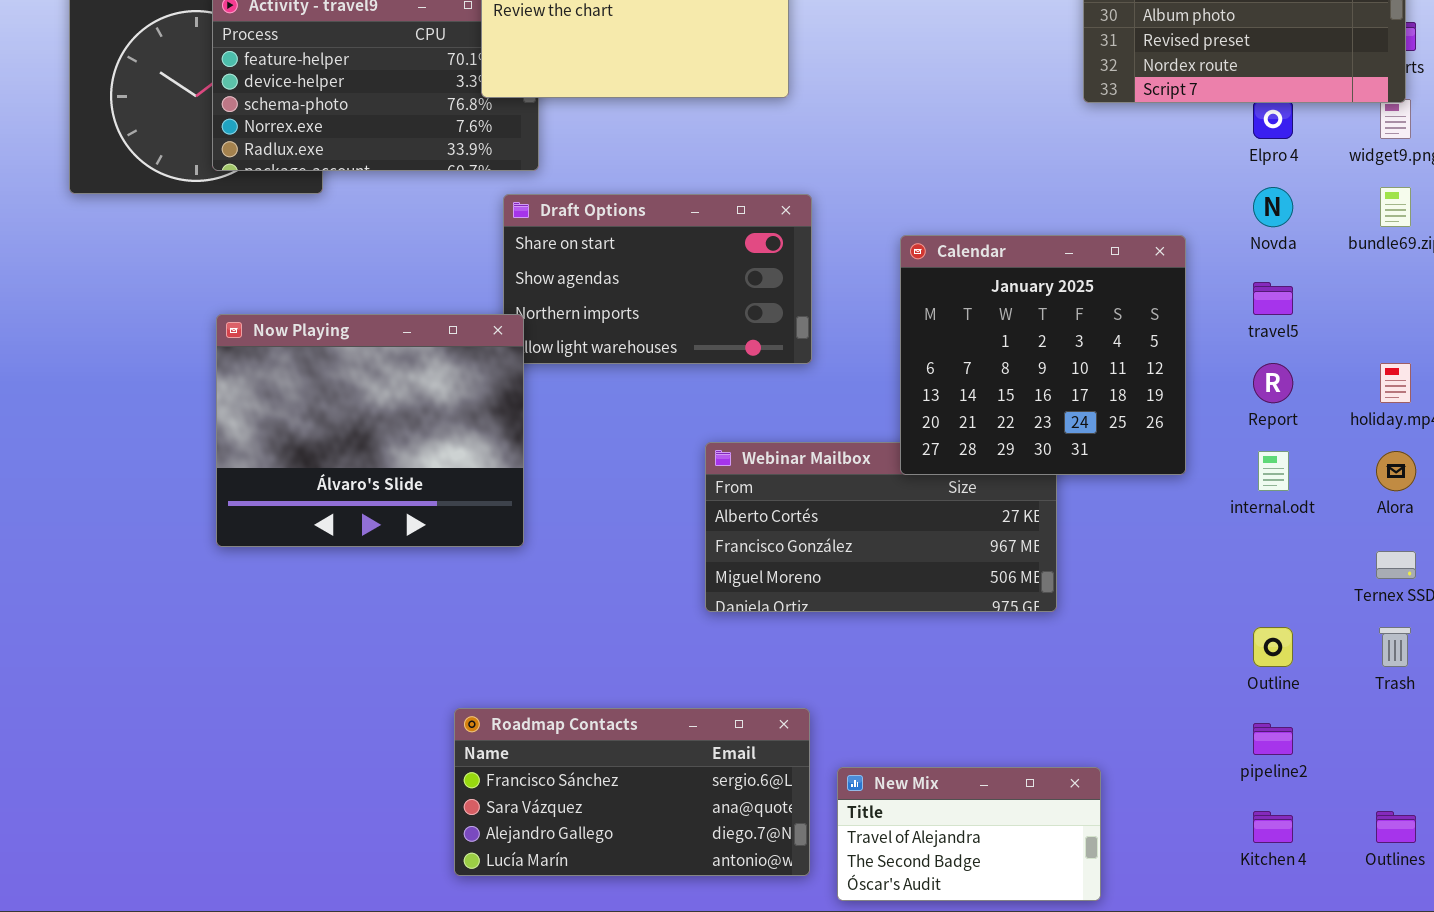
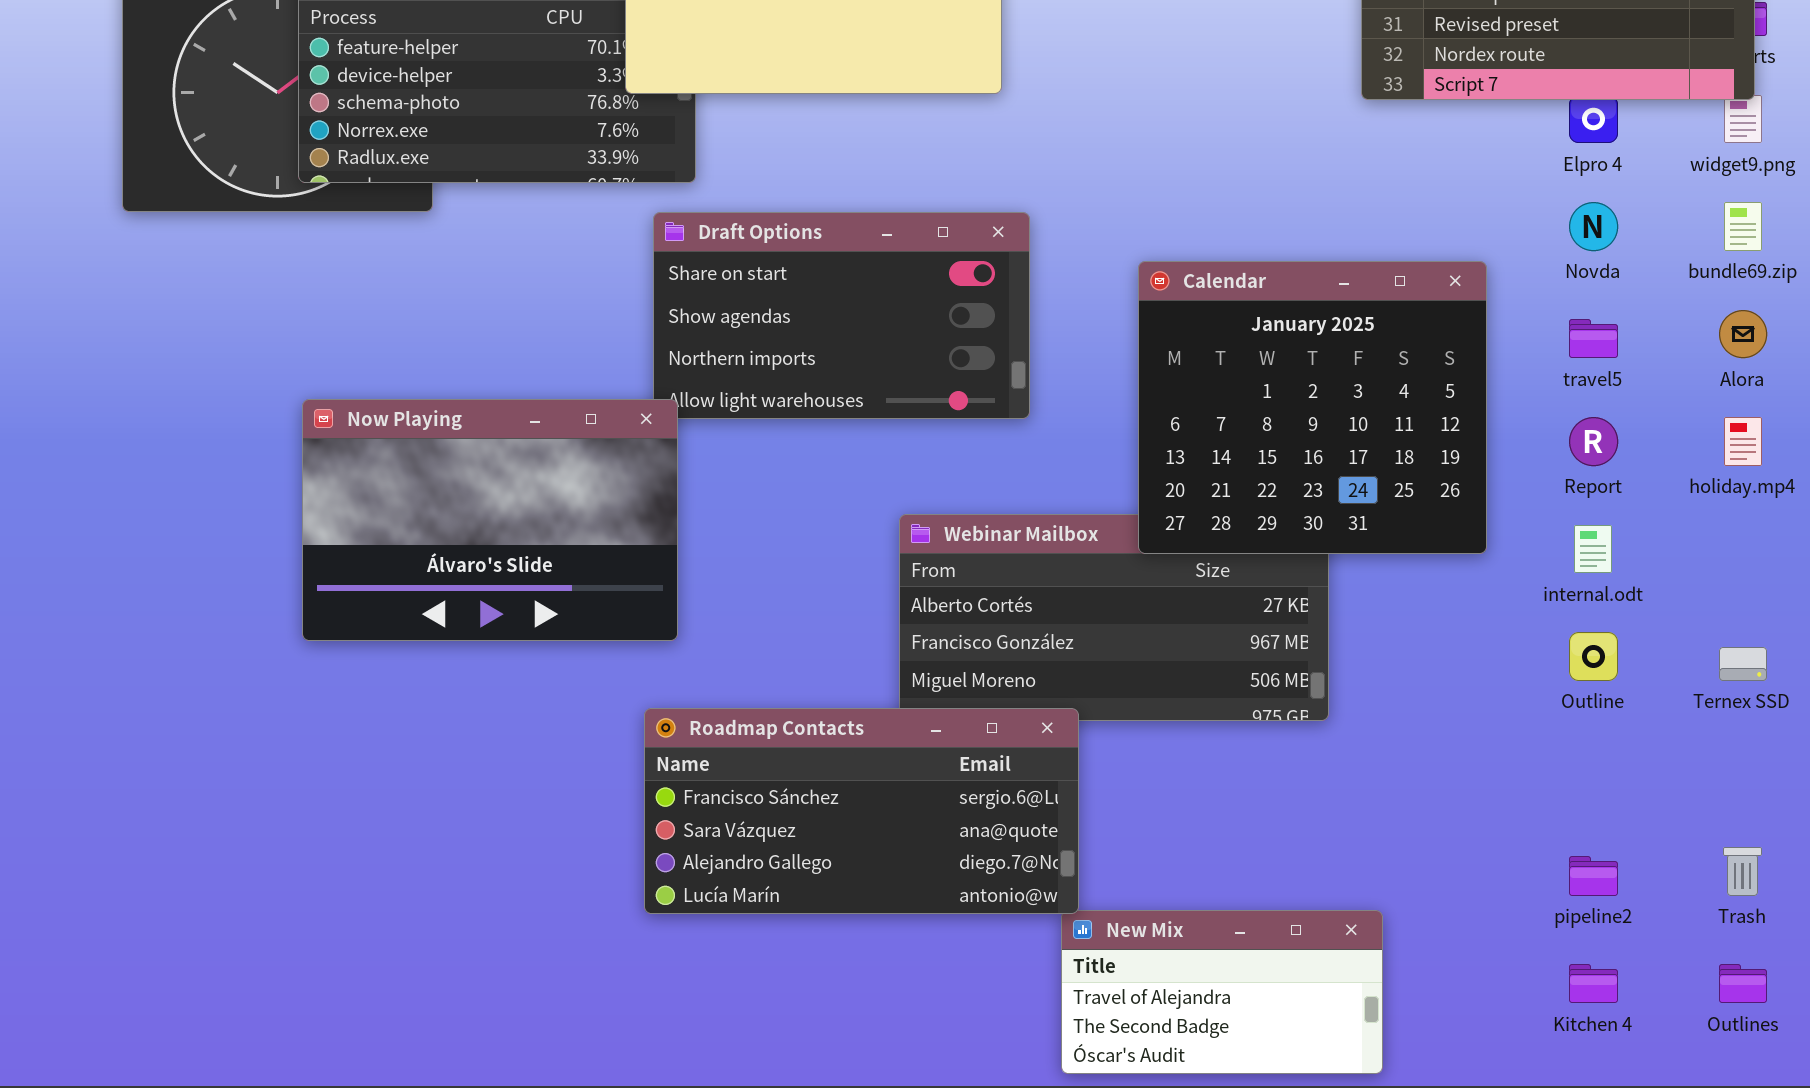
Now Playing: [216,314,524,547] -> [302,399,678,641], resized
Alora: [1376,451,1416,491] -> [1719,310,1767,358], moved
Outline: [1253,627,1293,667] -> [1569,632,1618,681], moved
Trash: [1379,627,1411,667] -> [1723,847,1762,896], moved
Roadmap Contacts: [454,708,810,876] -> [644,708,1079,914], moved

